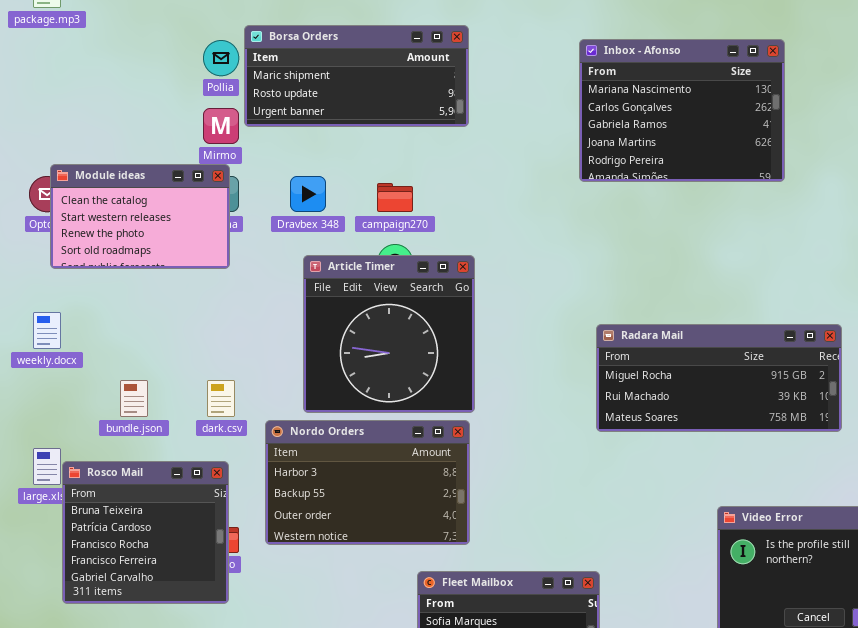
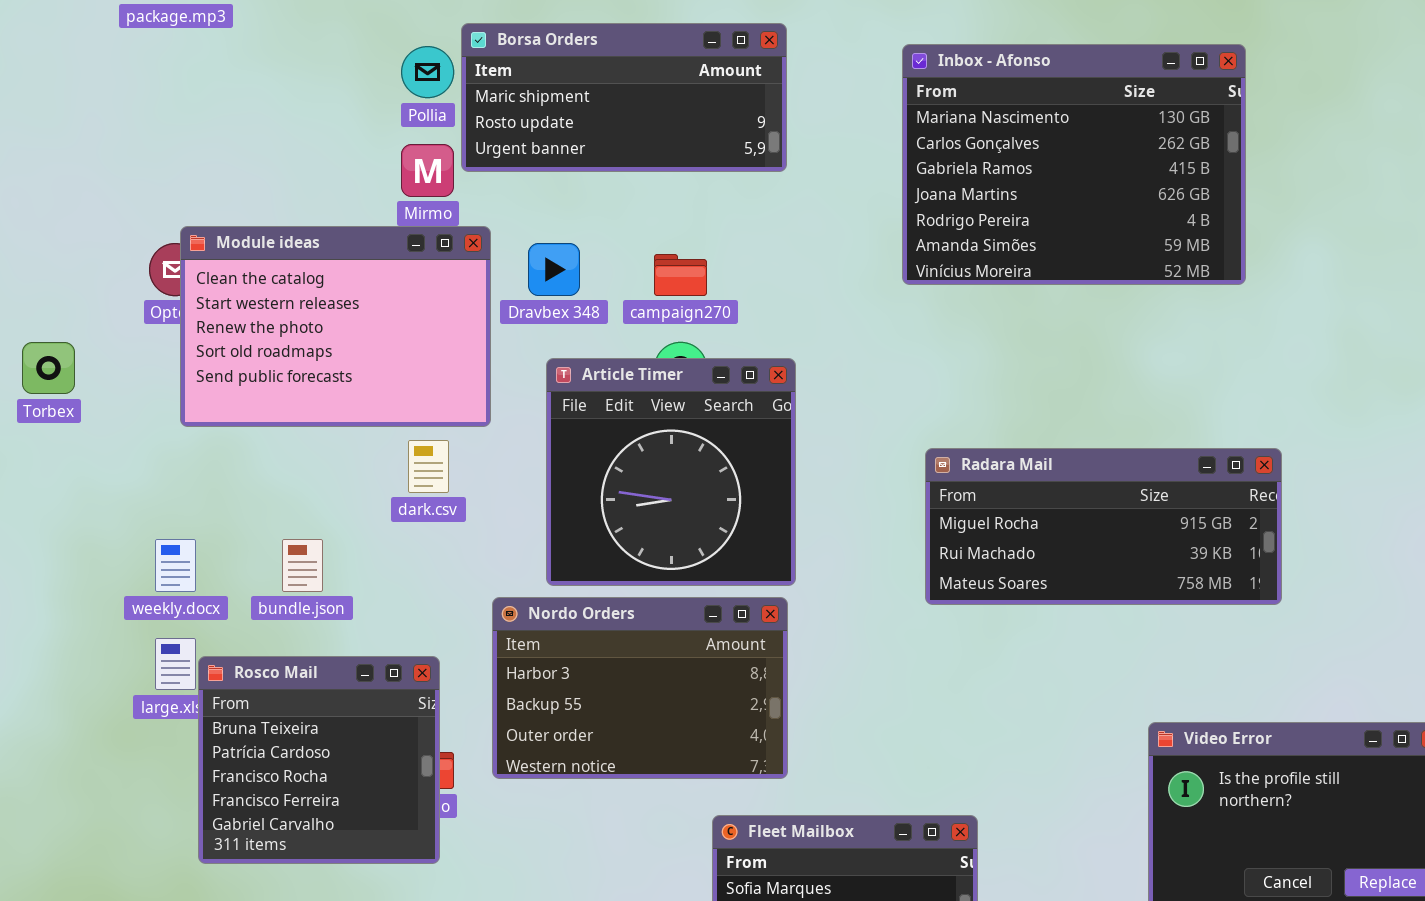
Inbox - Afonso: [579,39,785,182] -> [902,44,1246,285], resized
Module ideas: [50,164,230,269] -> [180,226,491,427], resized
weekly.docx: [33,312,61,349] -> [155,539,196,592], moved
Radara Mail: [596,324,842,432] -> [925,448,1282,605], moved
dark.csv: [207,380,235,417] -> [408,440,449,493], moved

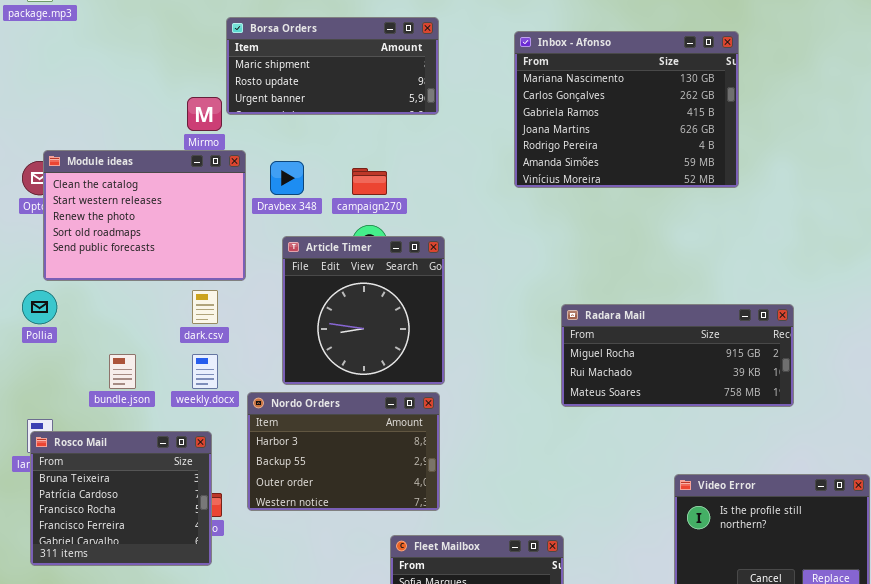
Pollia: [401,46,454,98] -> [22,290,57,324], moved
Radara Mail: [925,448,1282,605] -> [561,304,794,407], moved
weekly.docx: [155,539,196,592] -> [192,354,218,389], moved
Rosco Mail: [198,656,440,864] -> [30,431,212,566], resized

